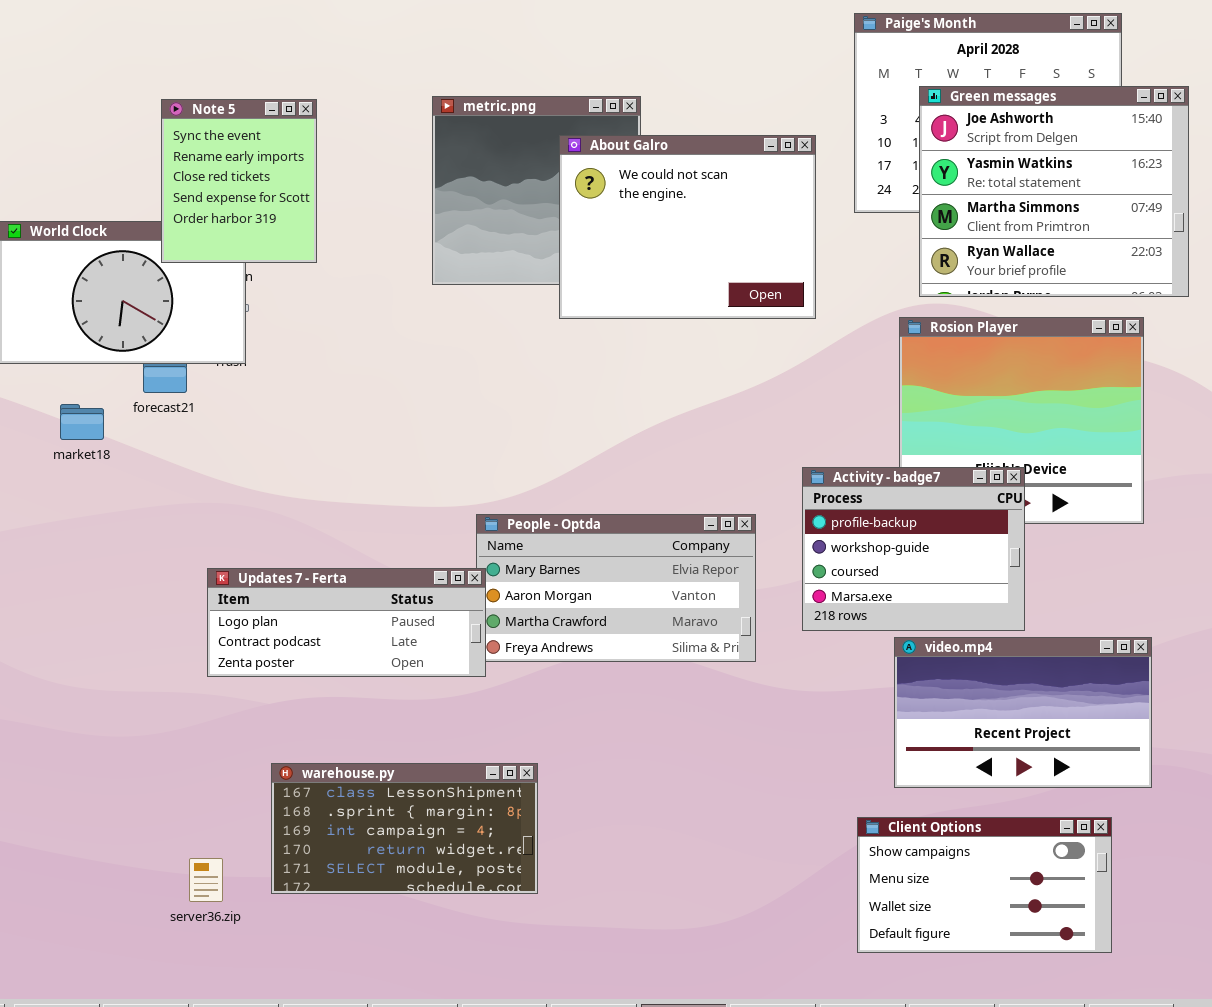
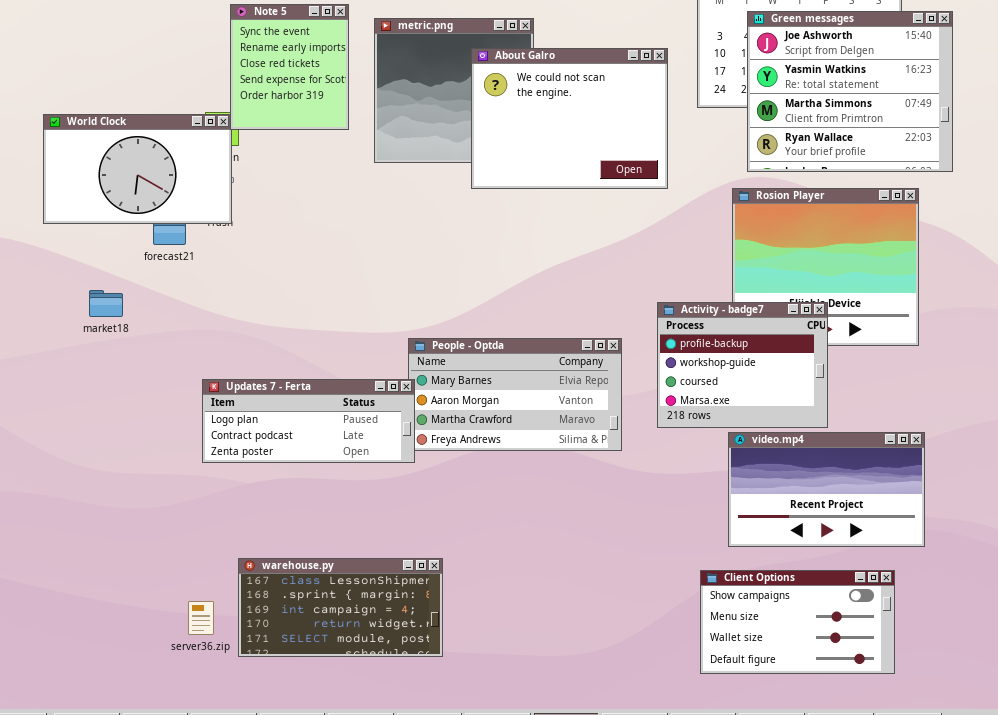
Note 5: [161,99,317,263] -> [230,4,349,130], moved
market18: [60,404,104,440] -> [89,290,123,317], moved
warehouse.py: [271,763,538,894] -> [238,558,443,657], moved

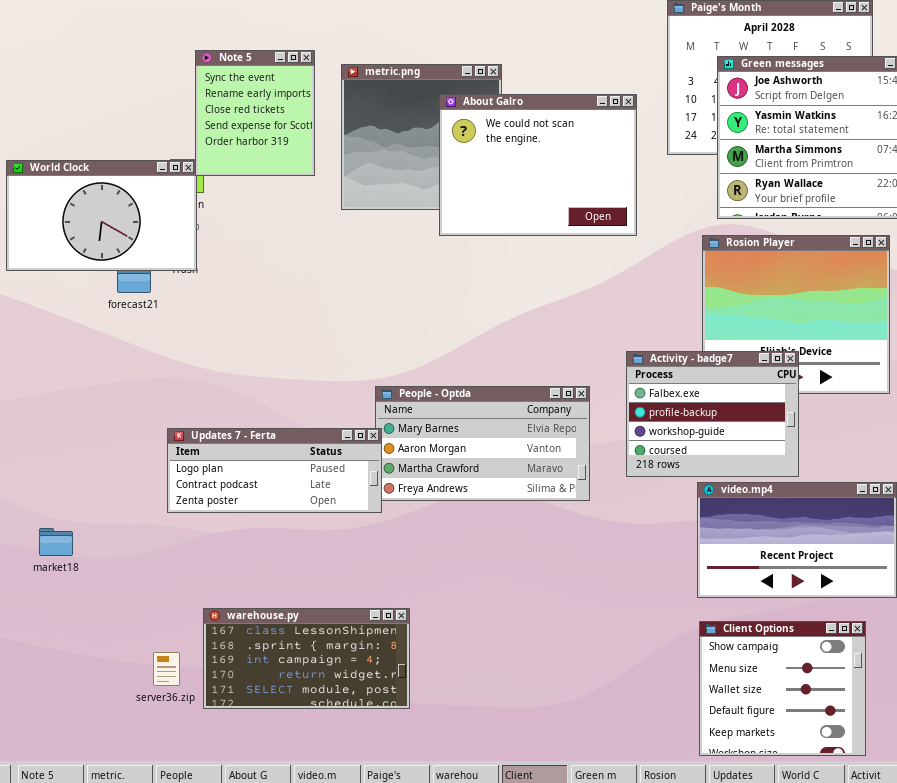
market18: [89,290,123,317] -> [39,528,73,556], moved
Activity - badge7: [657,302,828,428] -> [626,351,799,477], scrolled up 1 row
Client Options: [700,570,895,674] -> [699,621,866,756], resized

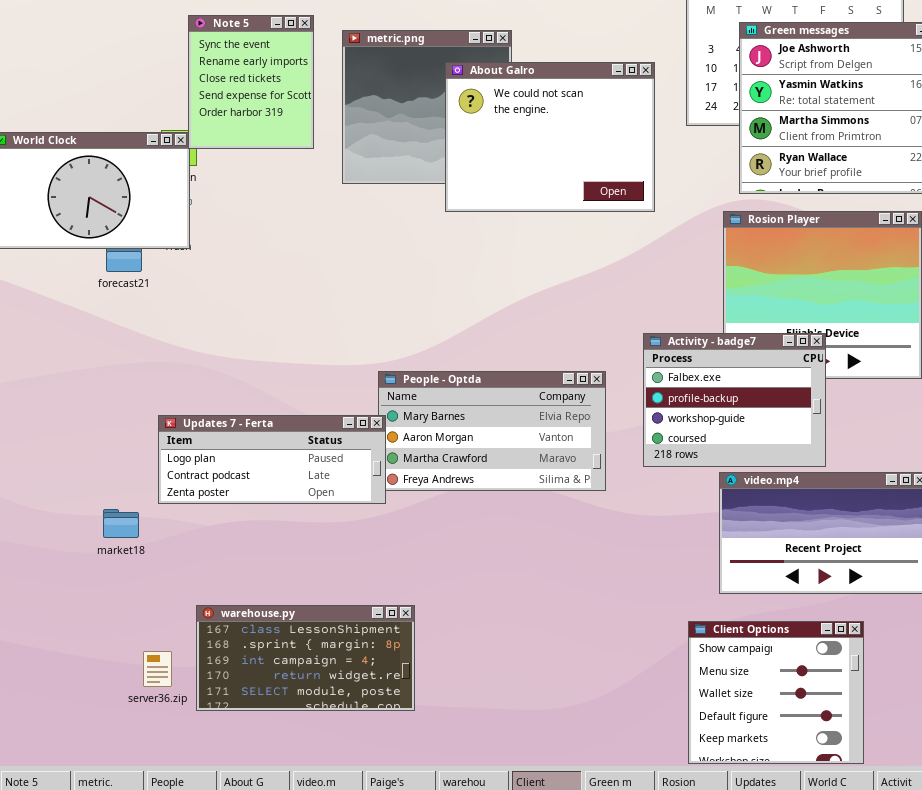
market18: [39,528,73,556] -> [103,509,139,538], moved
Client Options: [699,621,866,756] -> [688,621,864,764], moved

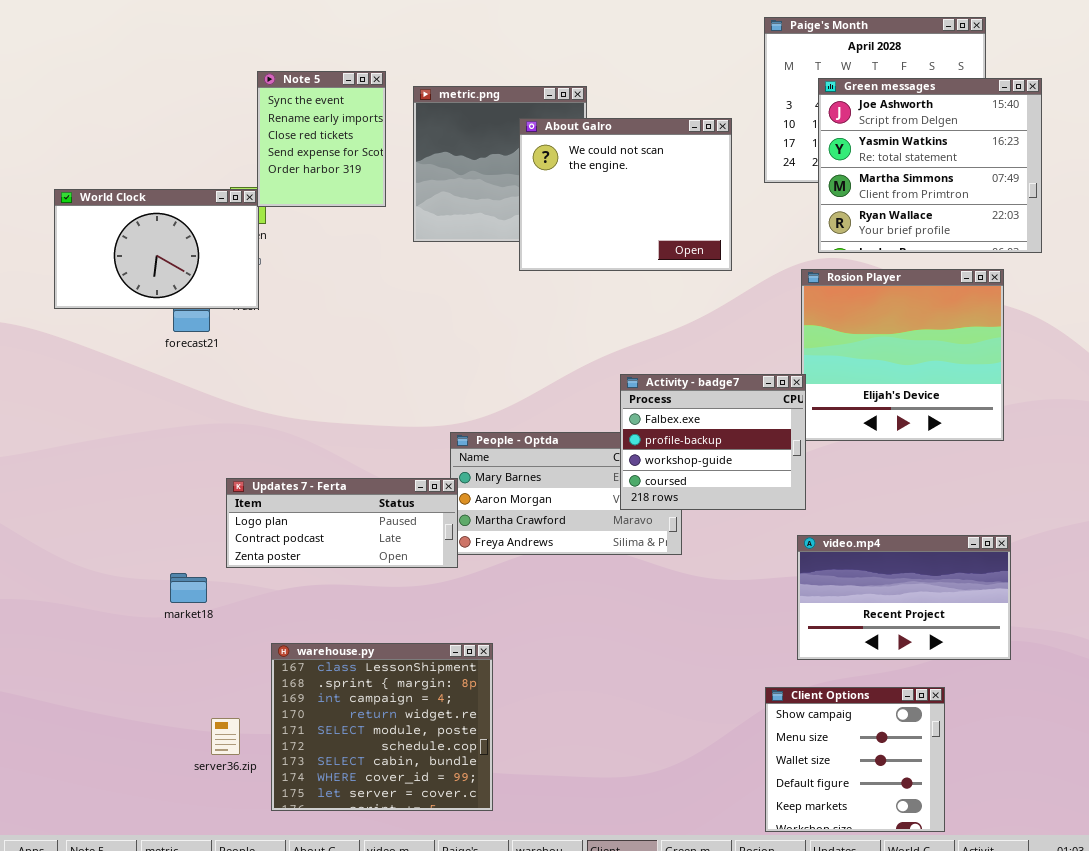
Activity - badge7: [643,333,826,467] -> [620,374,806,510], moved
warehouse.py: [196,605,415,711] -> [271,643,493,811], moved, resized

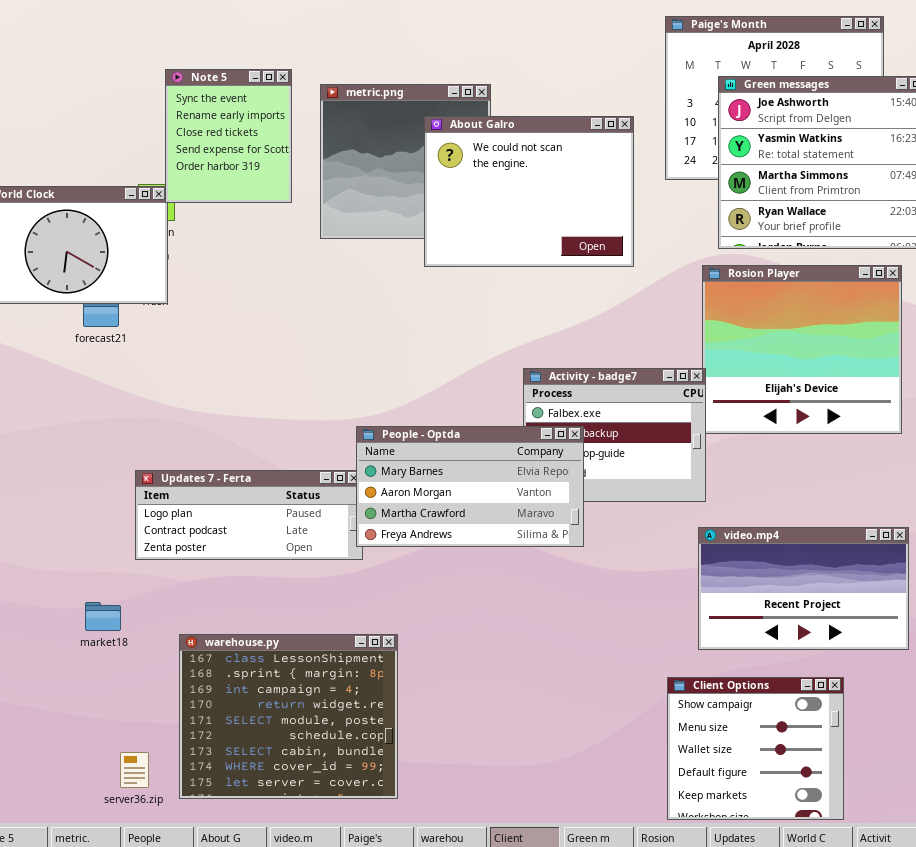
People - Optda: [450,432,682,555] -> [356,426,584,547], raised
market18: [170,573,207,603] -> [85,602,121,631], moved
server36.zip: [211,718,240,755] -> [120,752,149,788], moved

